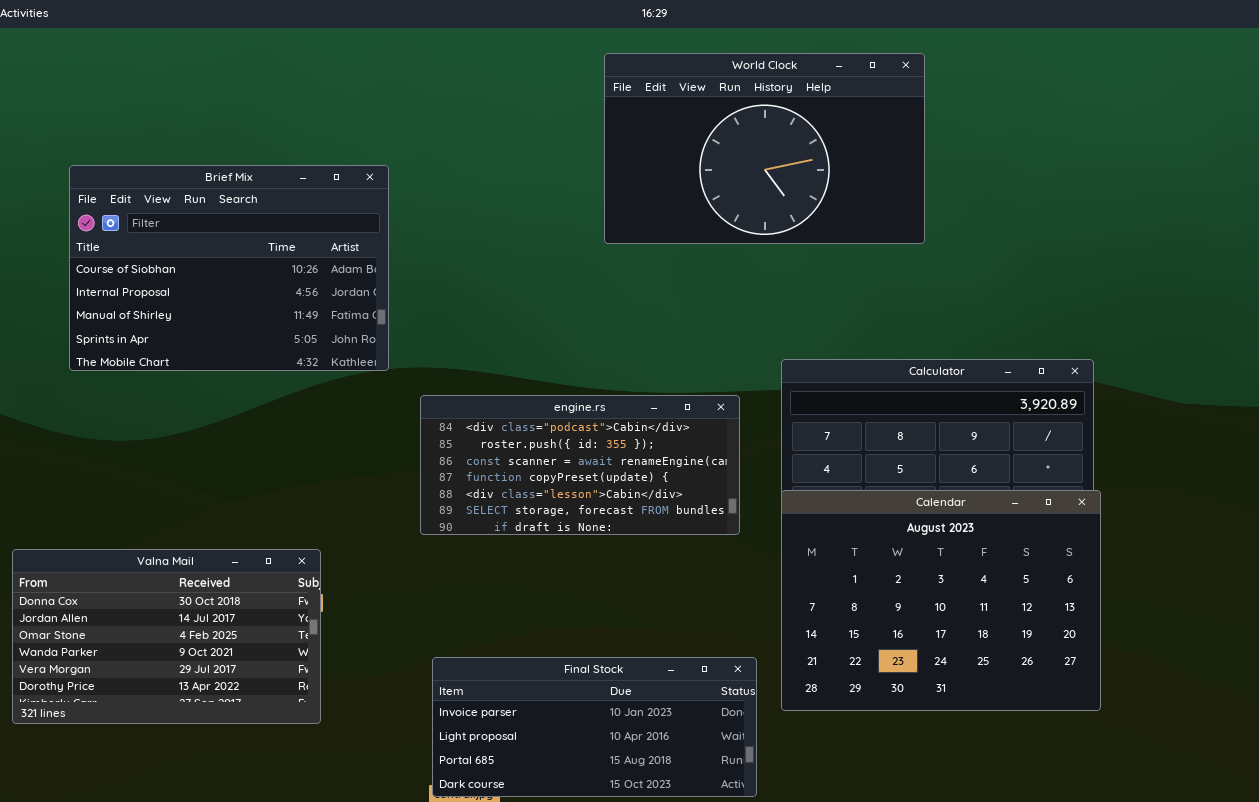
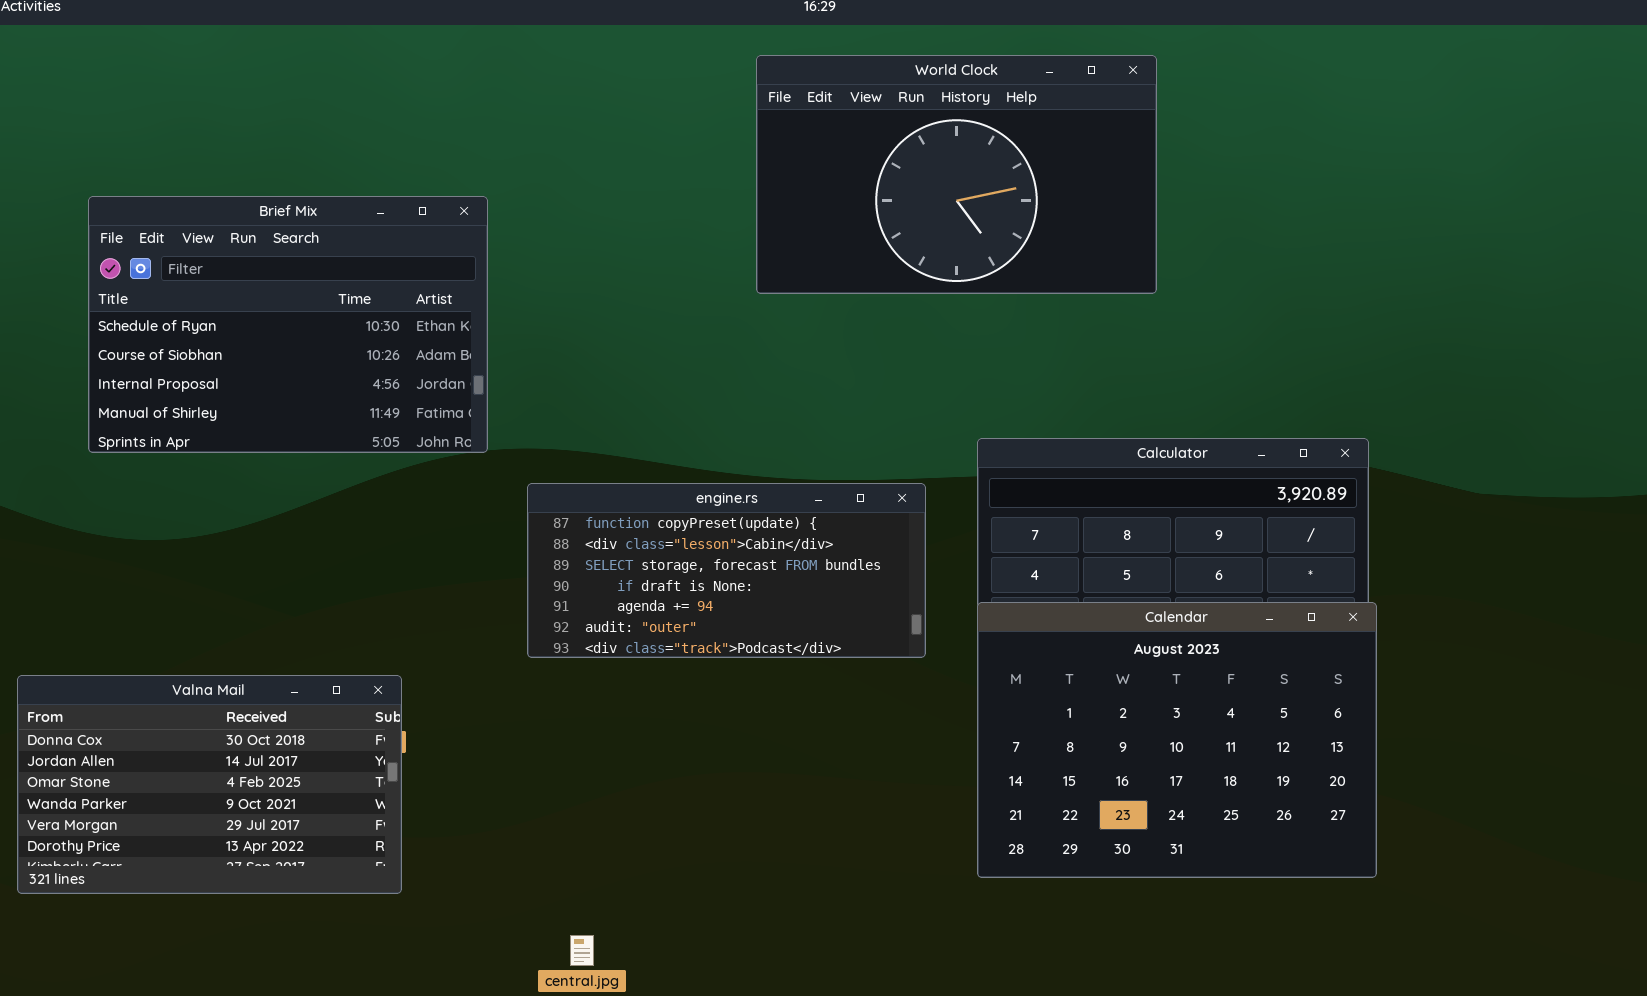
Brief Mix: [69,165,389,371] -> [88,196,488,453], scrolled up 1 row
engine.rs: [420,395,740,535] -> [527,483,926,658], scrolled down 3 rows
Final Stock: [432,657,757,797] -> none, closed

